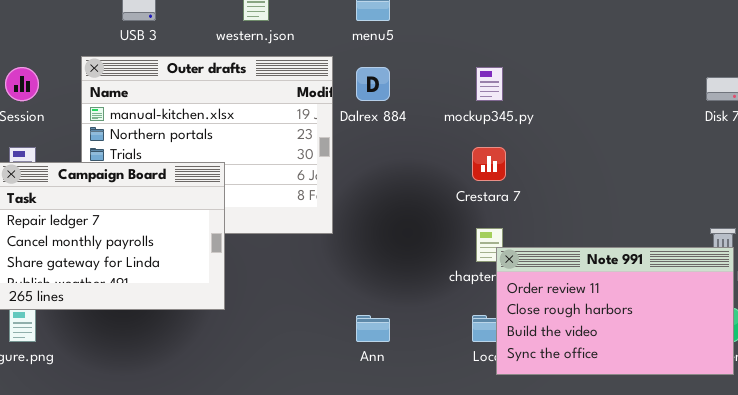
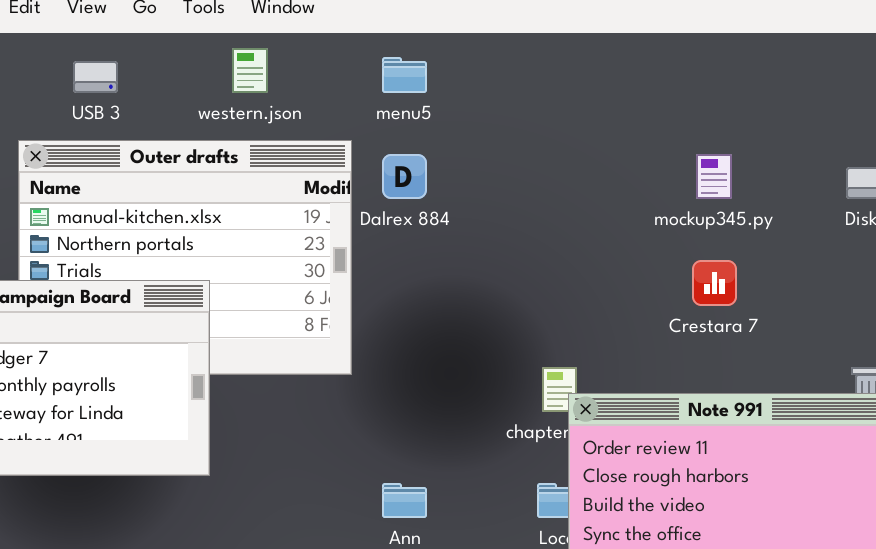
mockup345.py: [476,67,503,101] -> [696,154,732,199], moved
Crestara 7: [472,147,506,181] -> [692,260,737,306], moved

